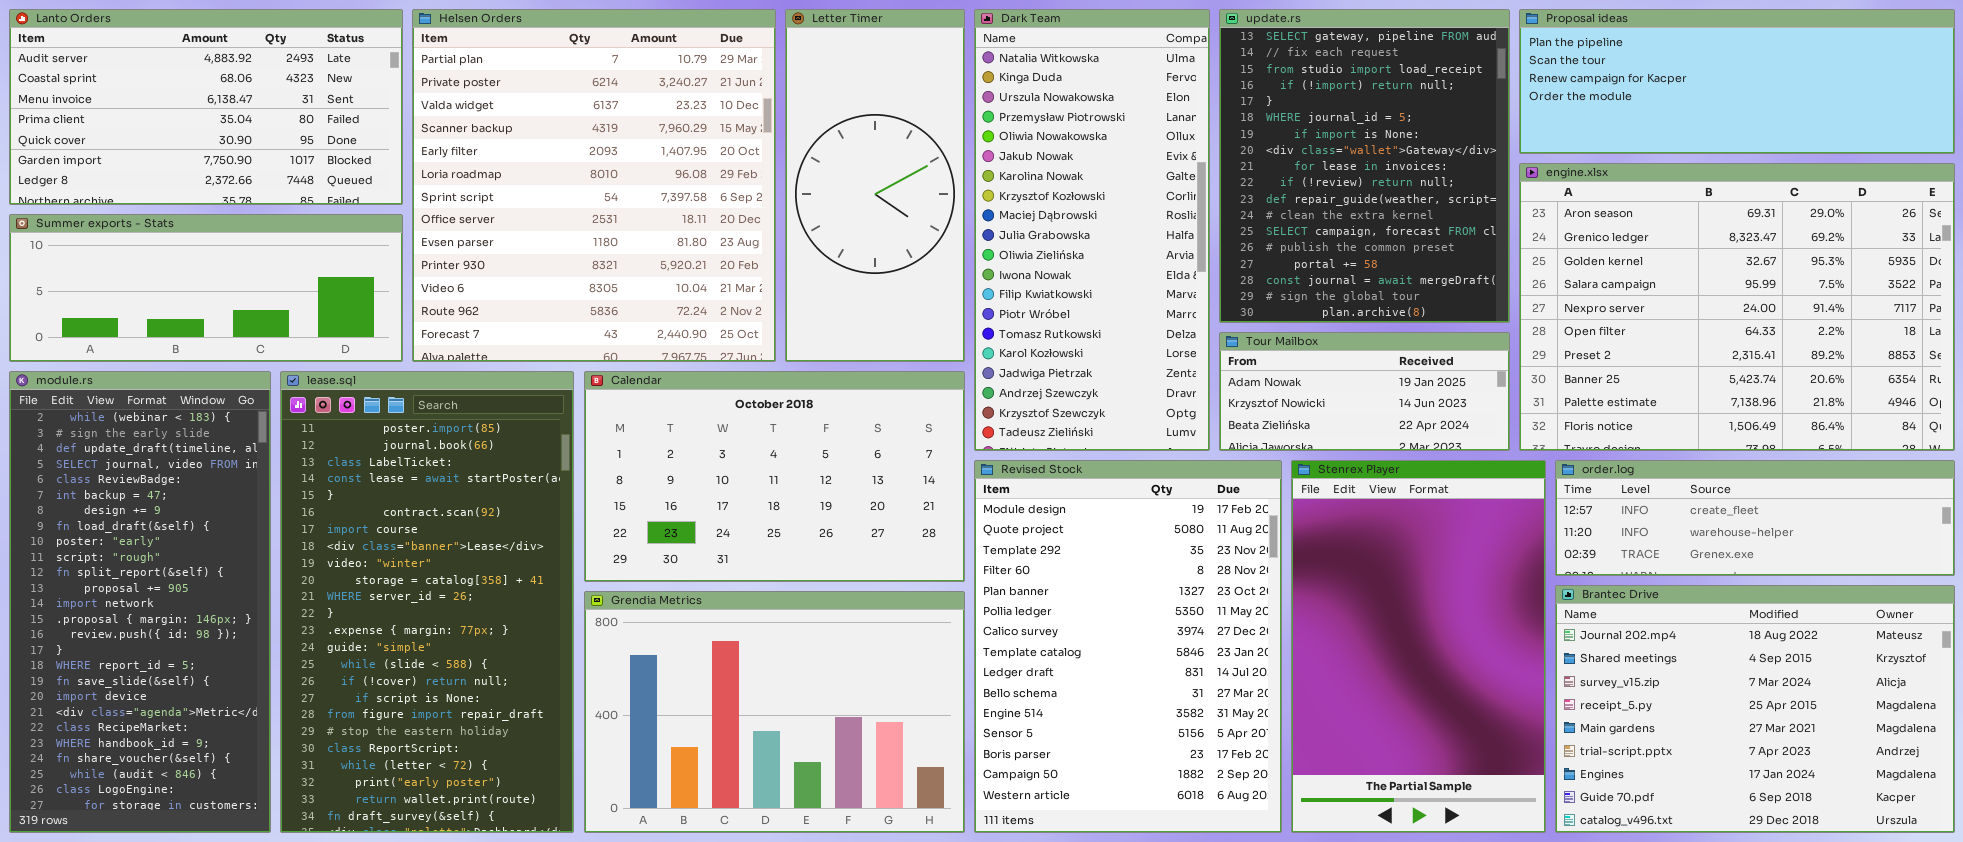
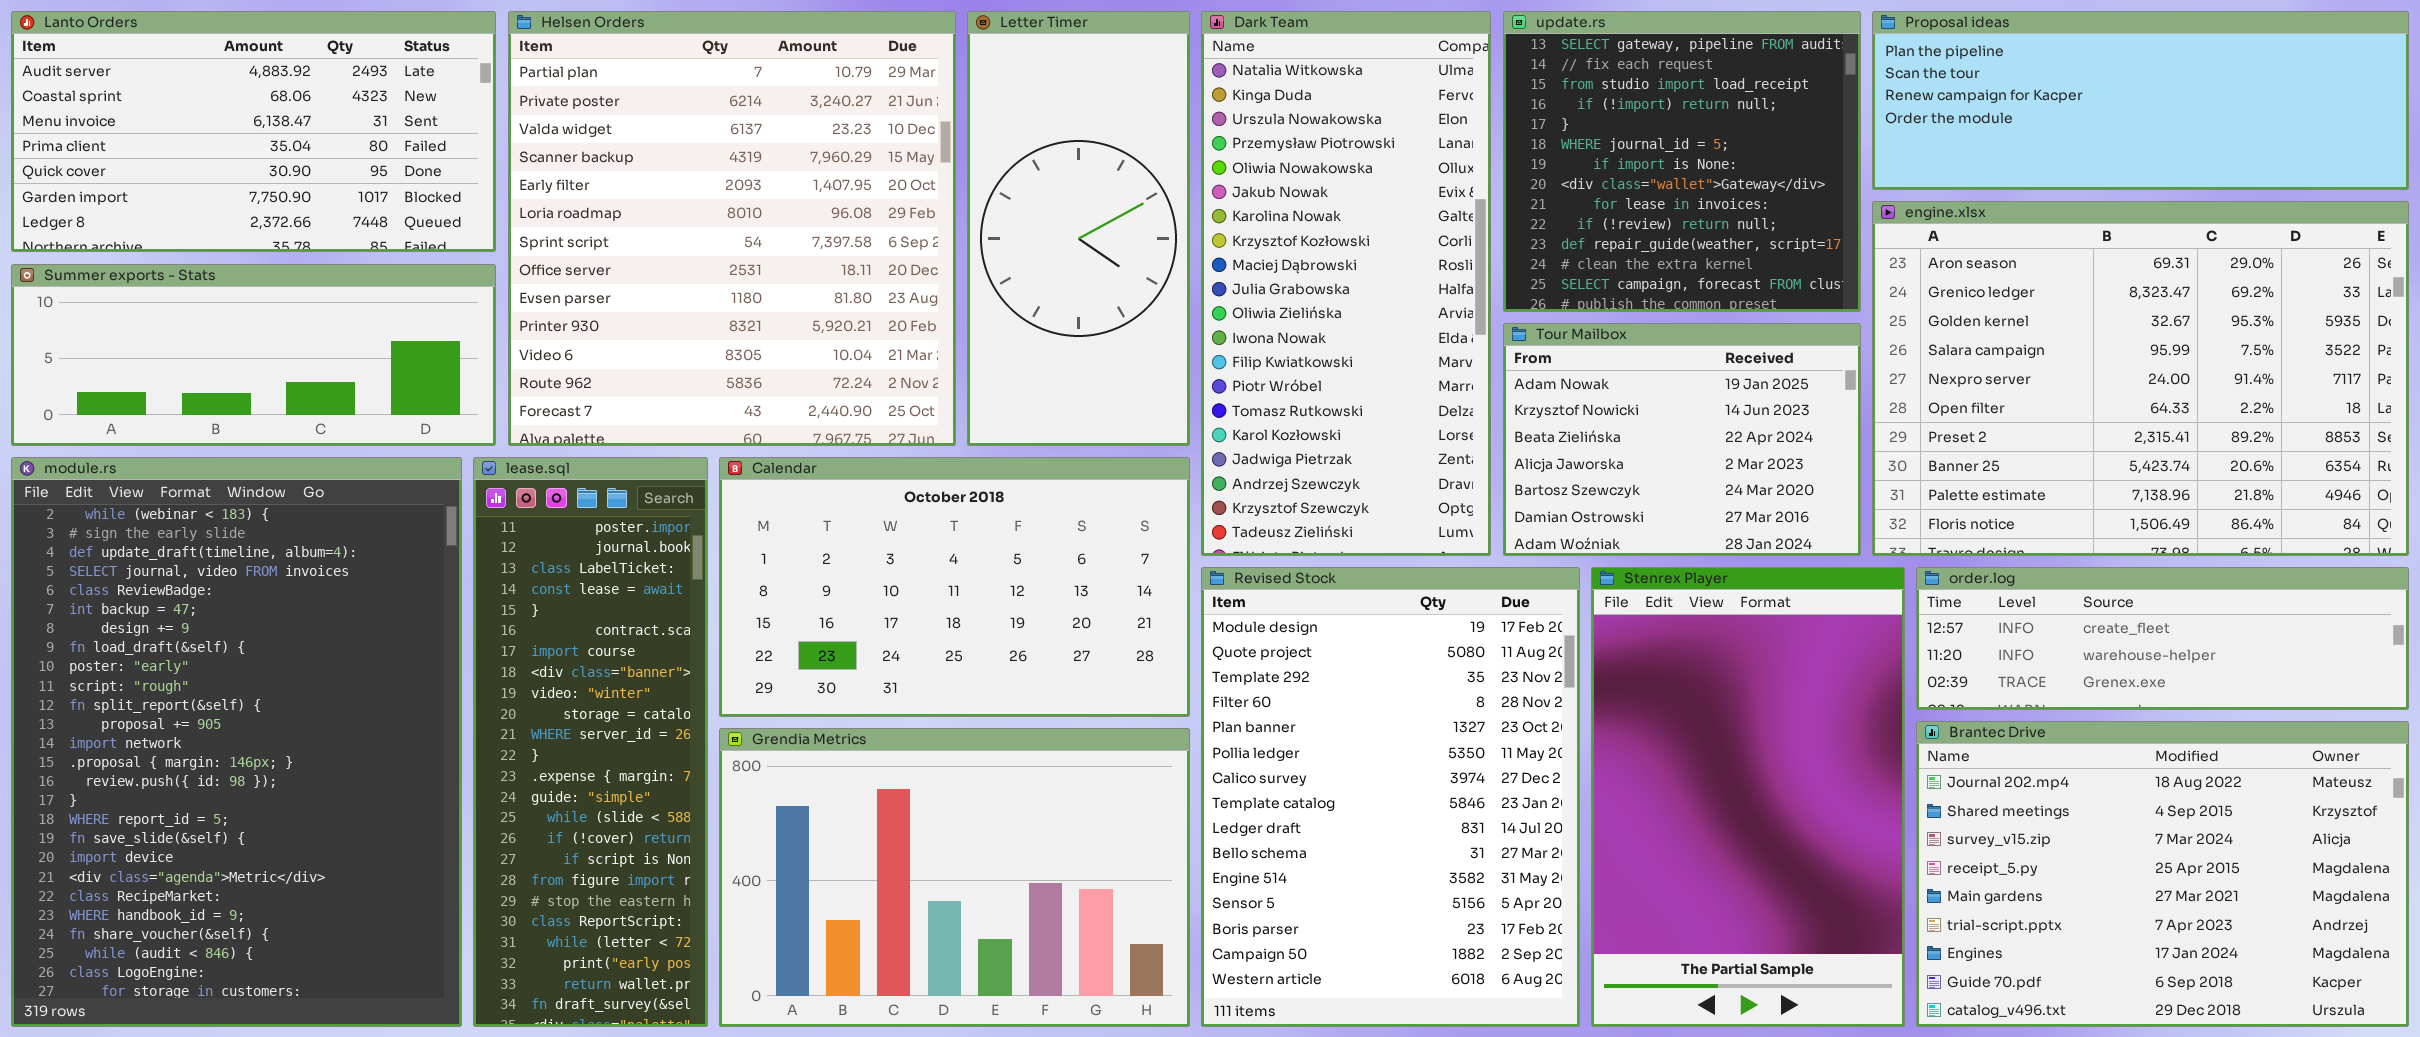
update.rs: [1219,9,1510,323] -> [1503,11,1861,312], resized
Tour Mailbox: [1219,332,1510,451] -> [1503,323,1861,556], resized
module.rs: [9,371,271,833] -> [11,457,462,1027], resized
lease.sql: [280,371,574,833] -> [473,457,708,1027], resized

